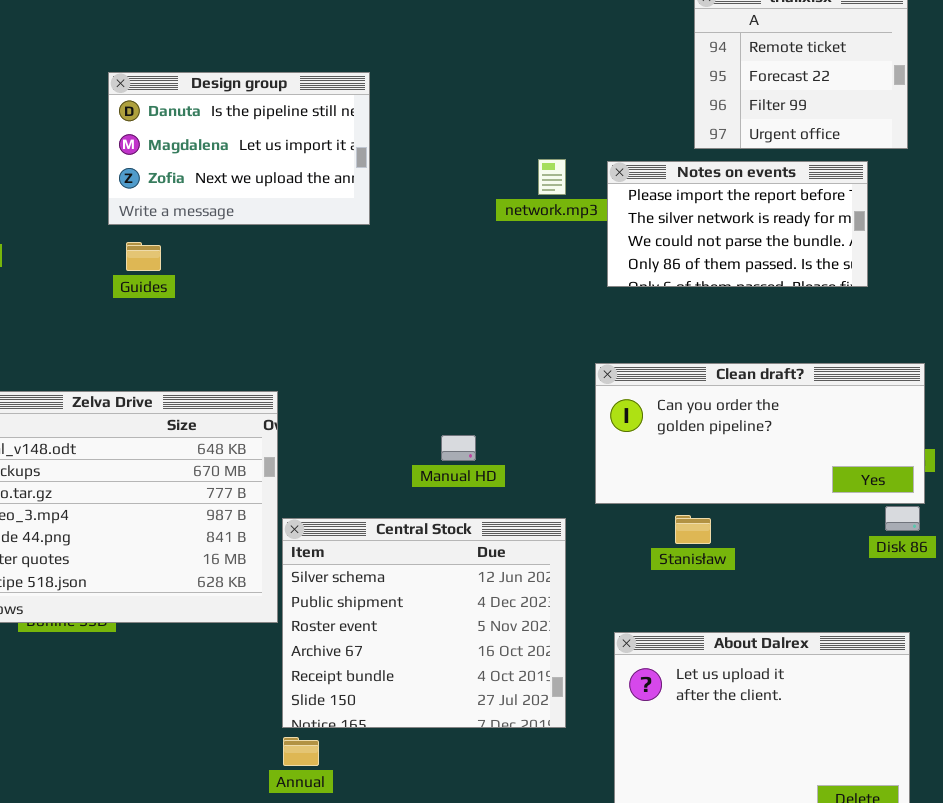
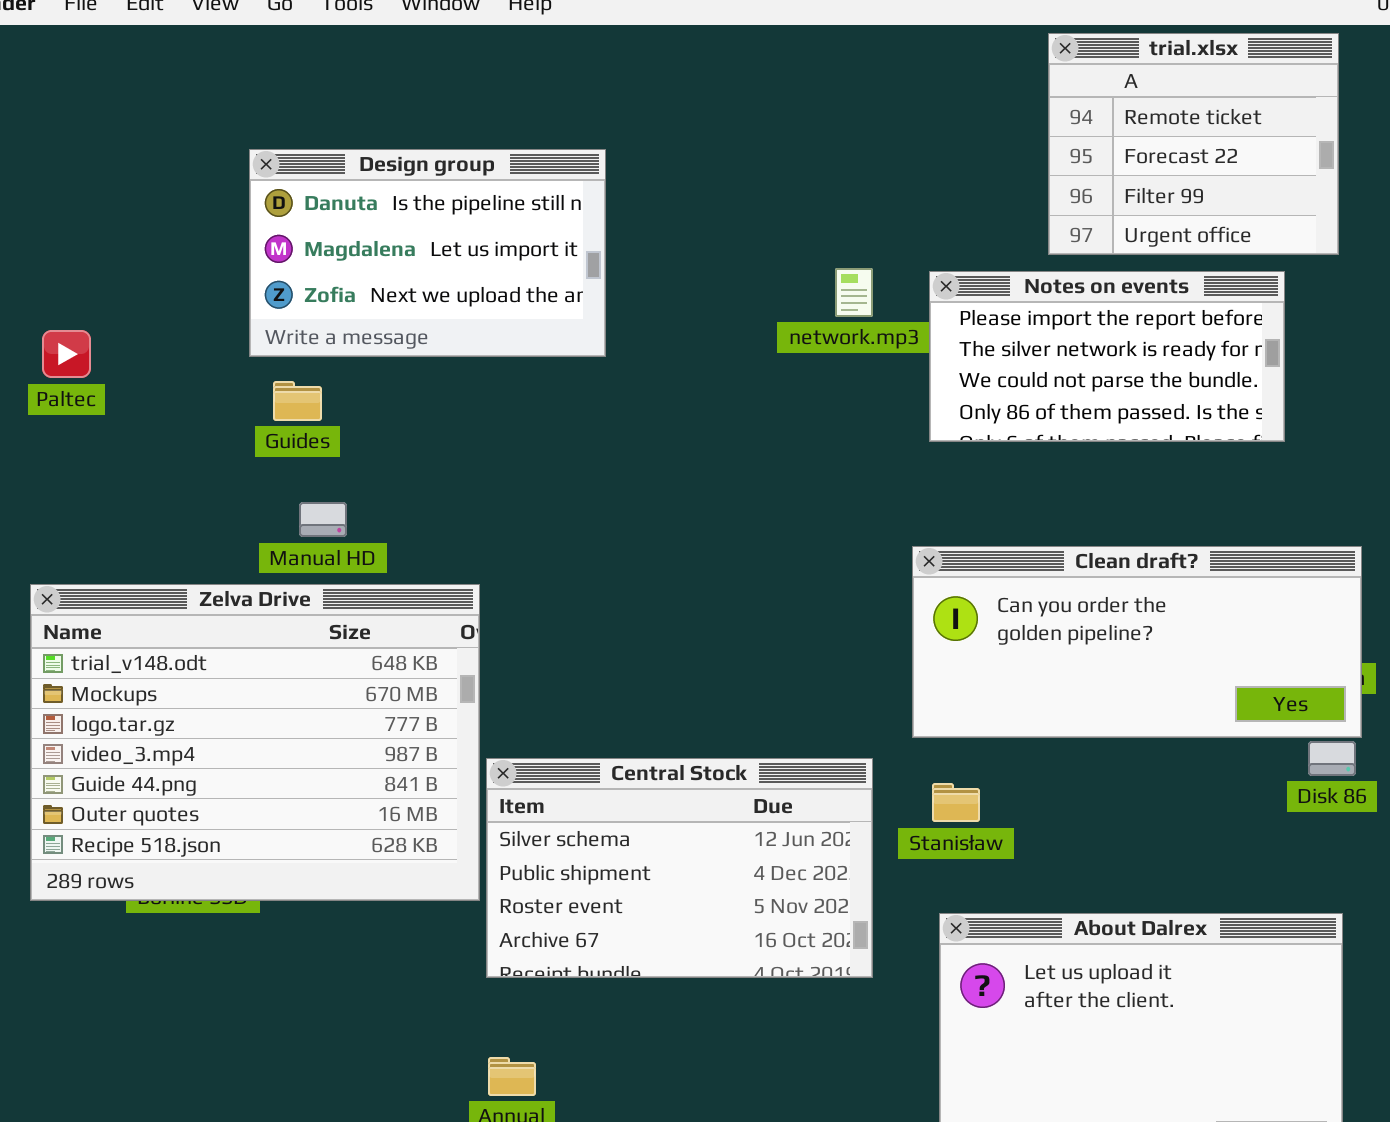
Manual HD: [441,435,476,461] -> [299,502,347,537], moved
Stanisław: [675,515,711,544] -> [932,783,980,822], moved
Central Stock: [282,518,566,728] -> [486,758,873,978], resized

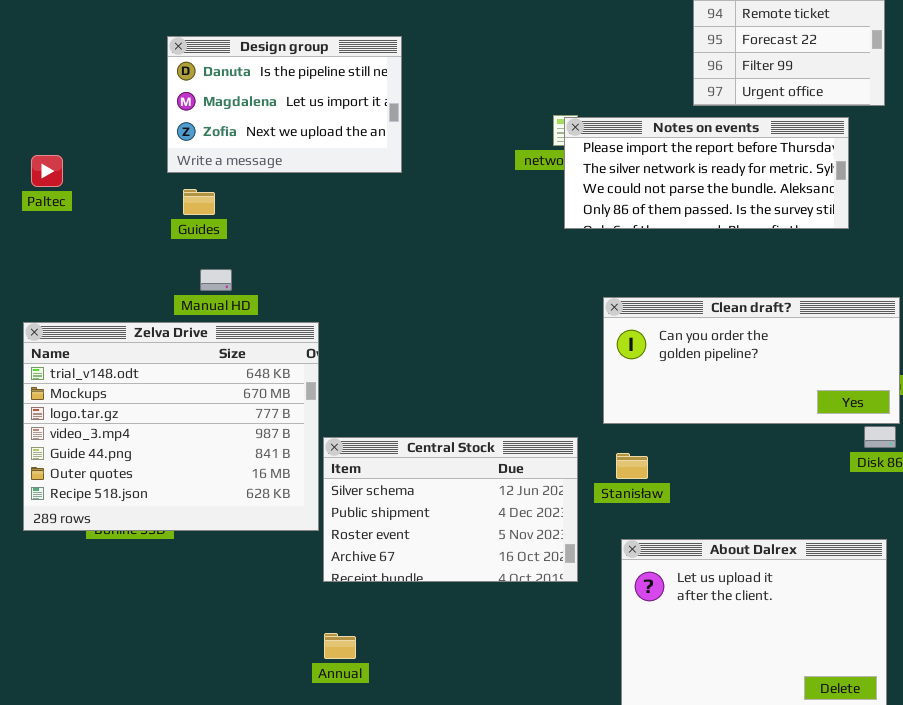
Notes on events: [929,271,1285,442] -> [564,117,849,229], resized

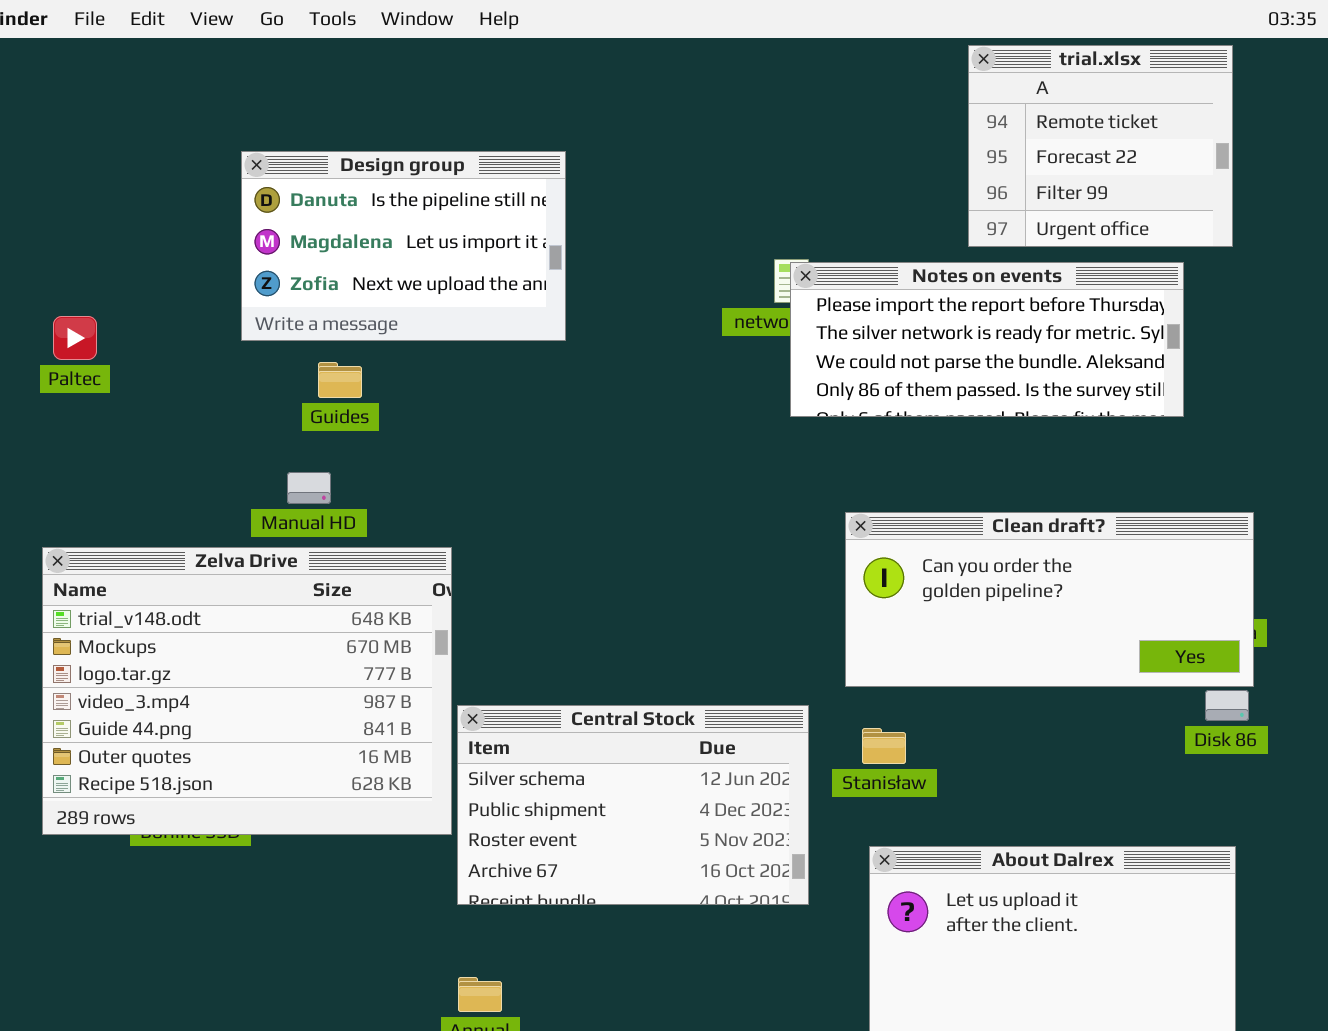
Guides: [183,189,215,215] -> [318,362,362,398], moved

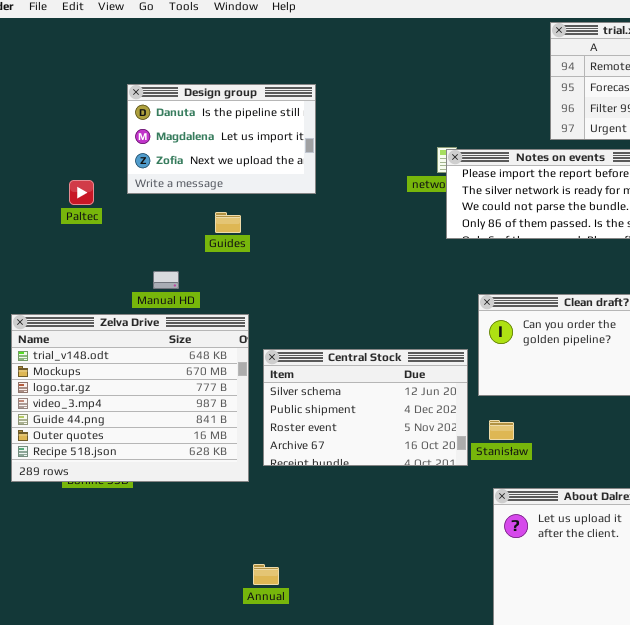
Paltec: [53,316,97,360] -> [69,180,94,205], moved
Guides: [318,362,362,398] -> [215,212,241,233], moved
Central Stock: [457,705,809,905] -> [263,349,468,466], moved

